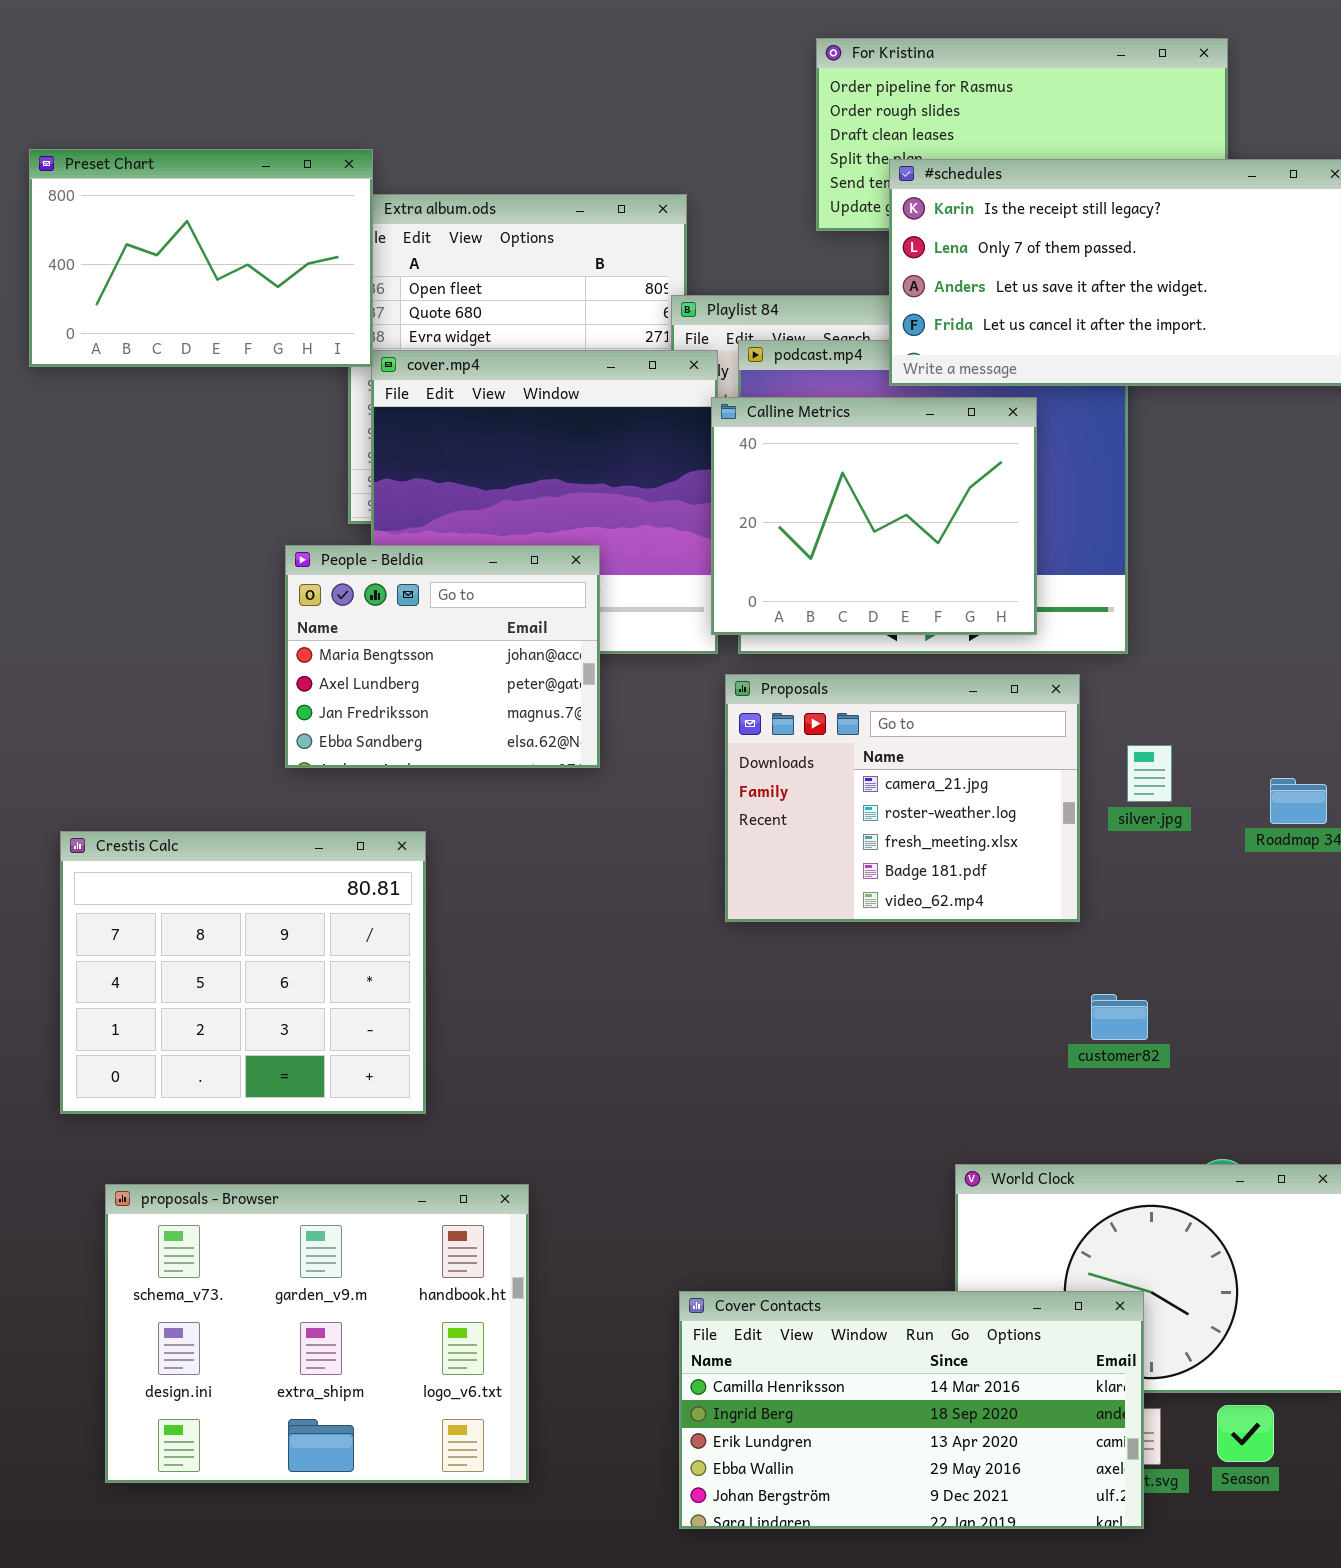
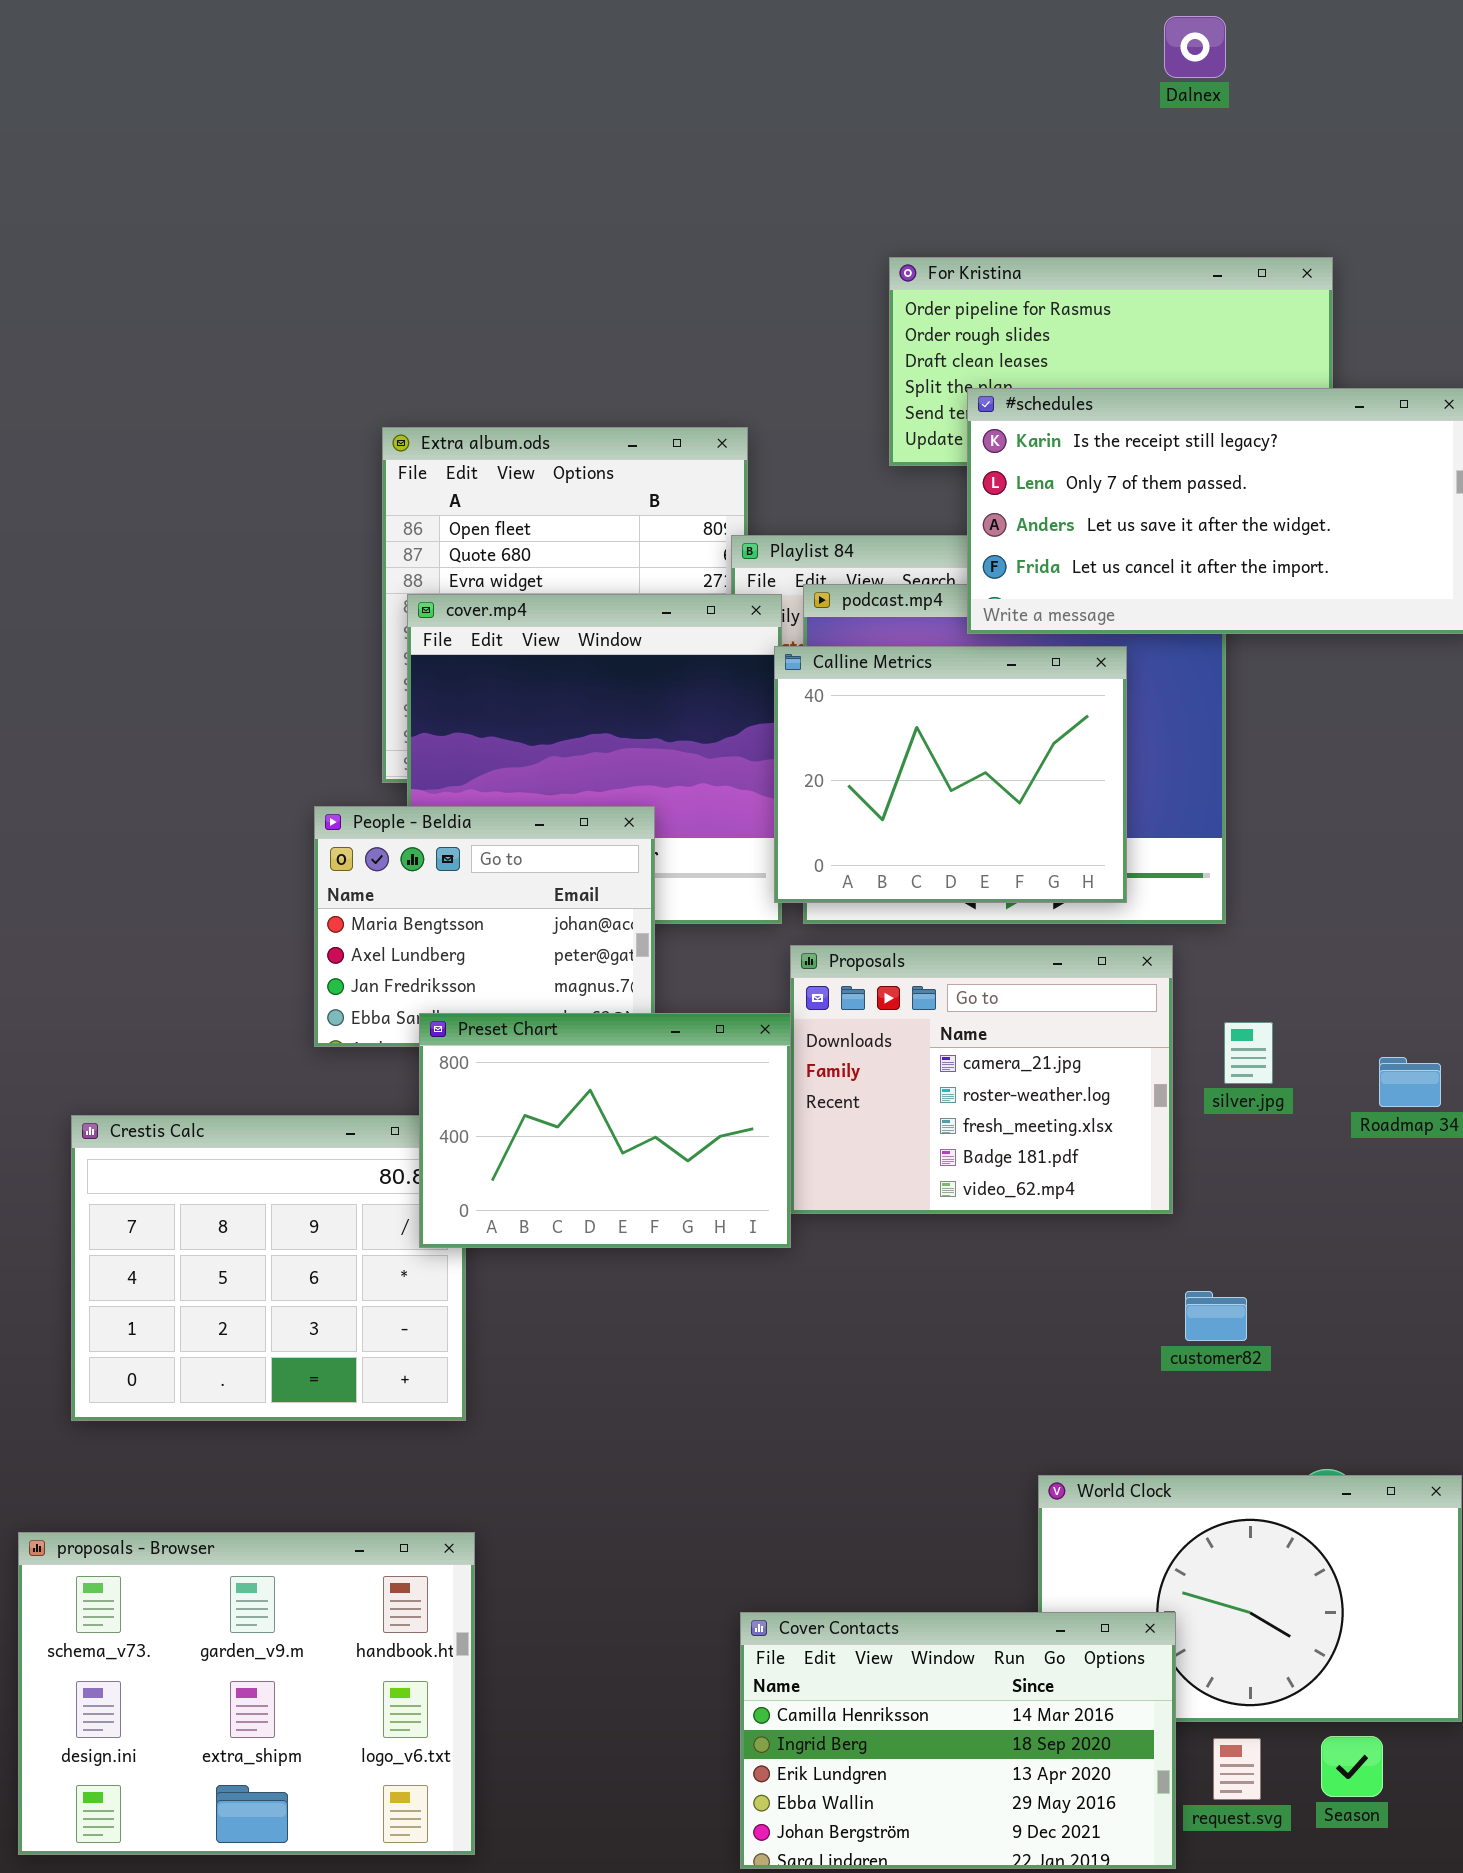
Preset Chart: [29,149,373,367] -> [419,1013,791,1248], moved
proposals - Browser: [105,1184,529,1483] -> [18,1532,475,1855], moved
Cover Contacts: [679,1291,1144,1529] -> [740,1612,1176,1869], resized

